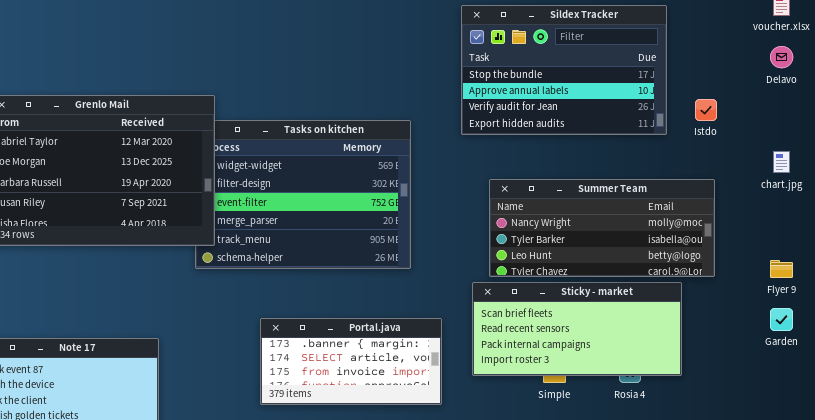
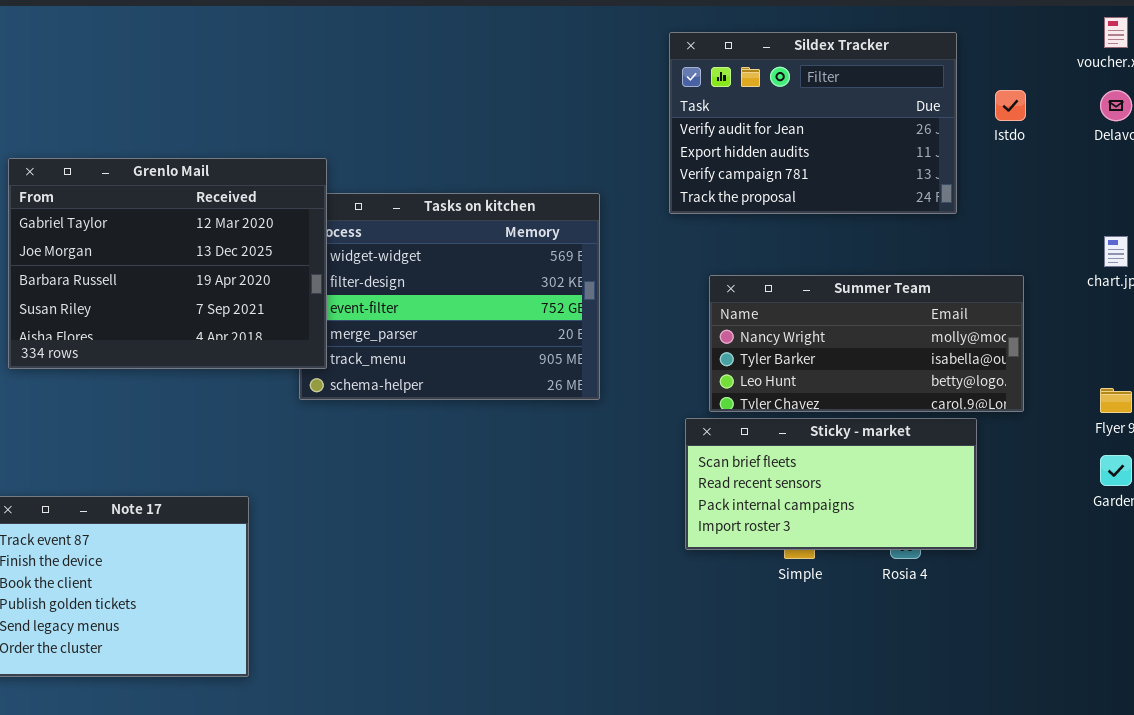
Sildex Tracker: [461,5,667,135] -> [669,32,957,214], scrolled down 2 rows
Istdo: [695,99,717,121] -> [995,90,1026,121], moved
Portal.java: [260,318,442,405] -> none, closed

